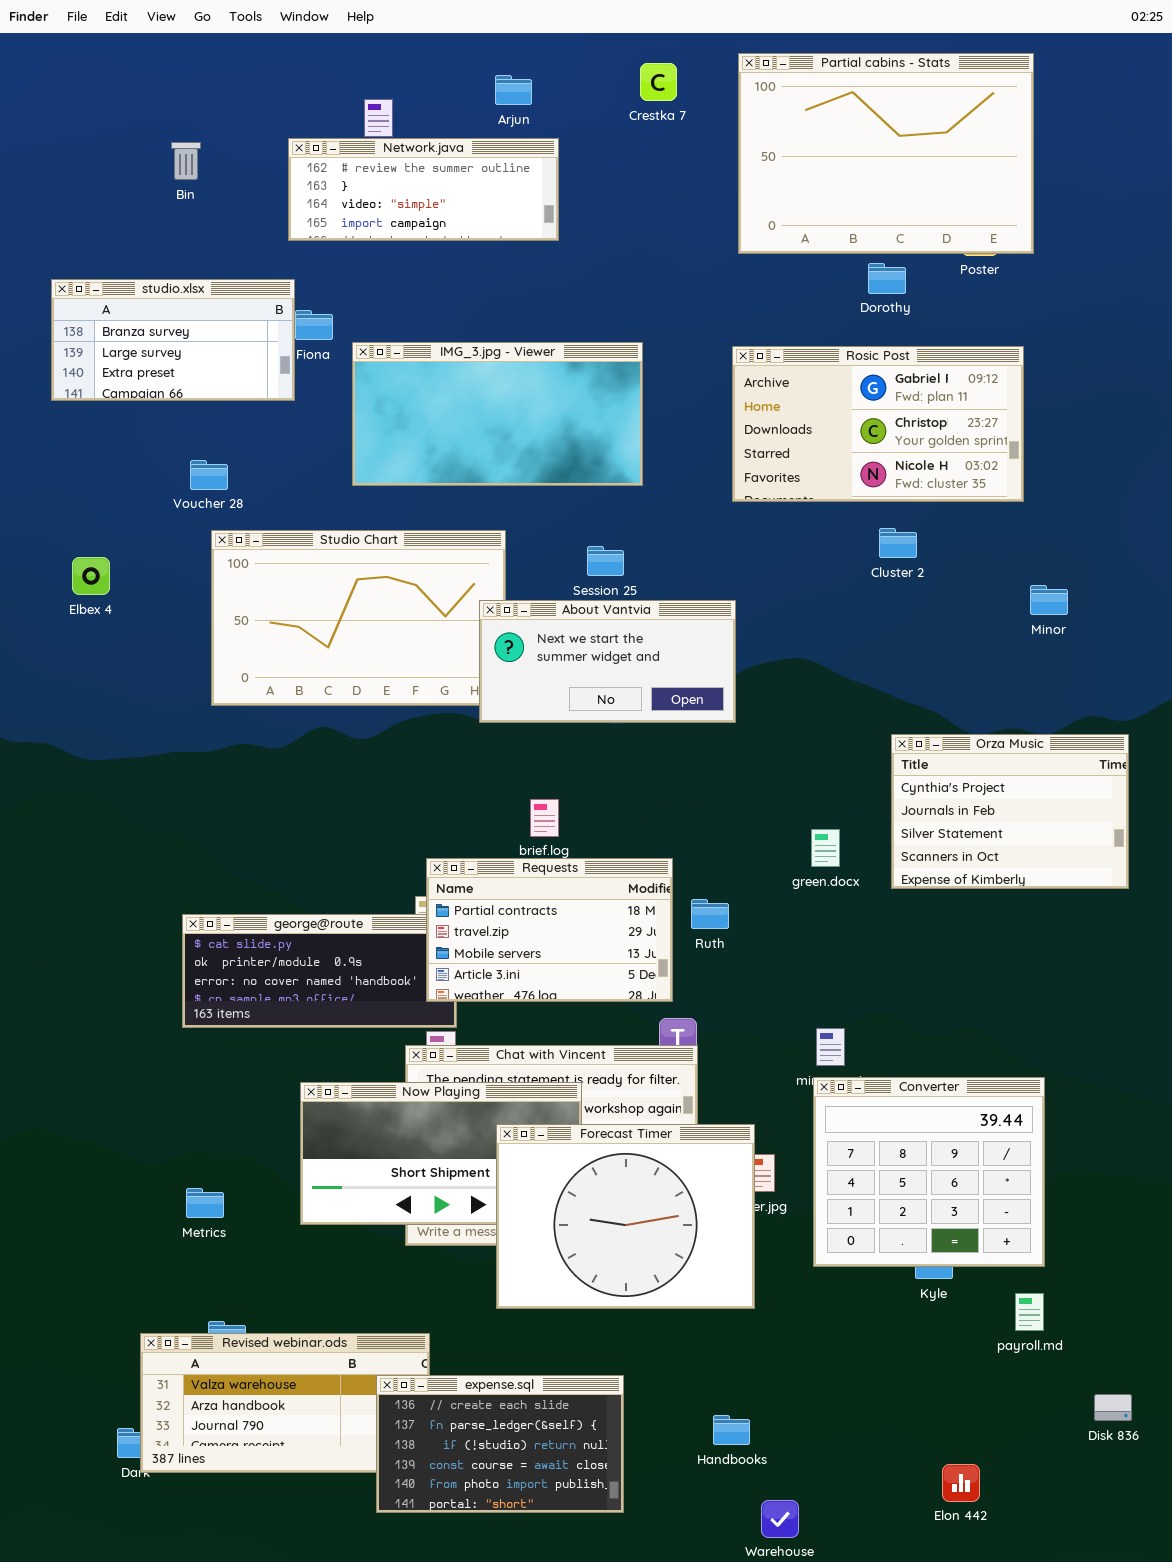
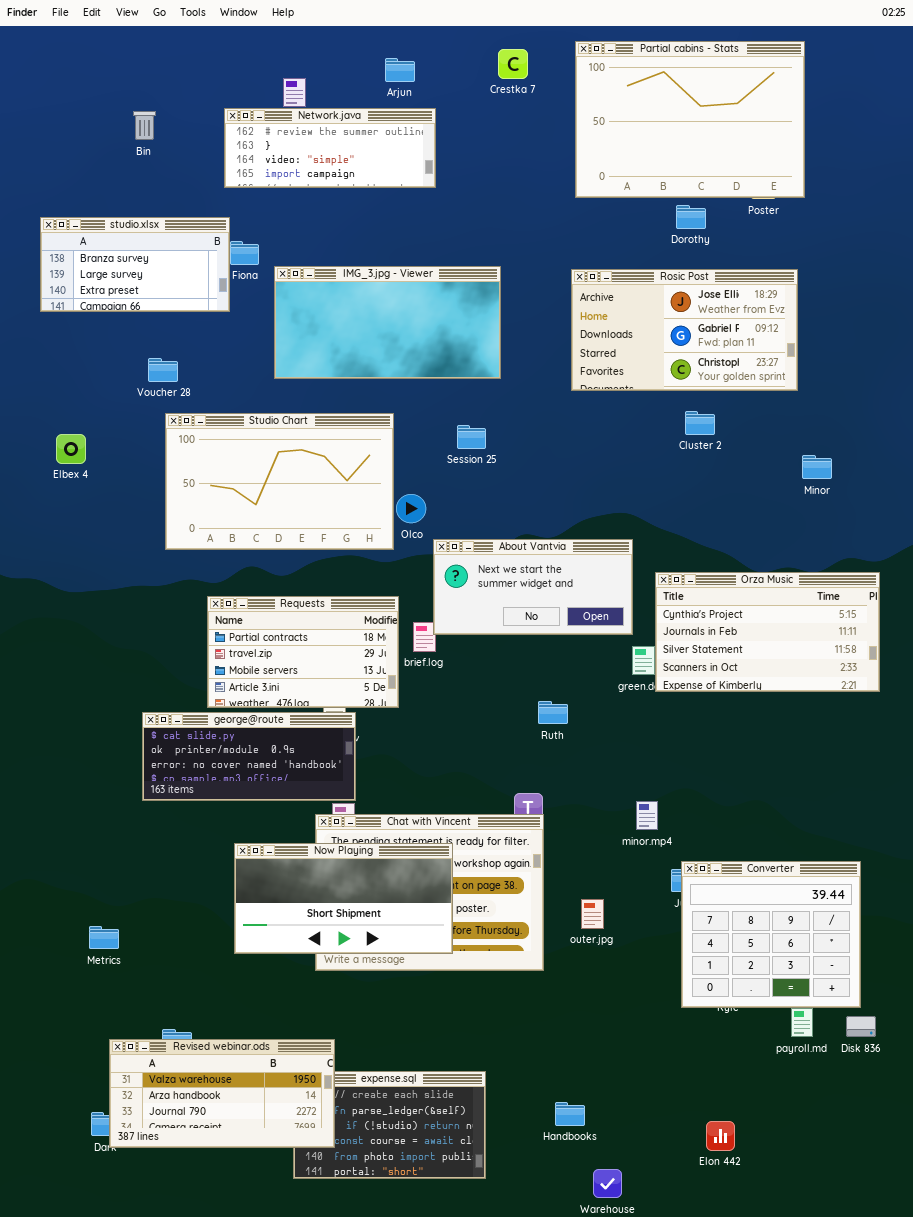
Rosic Post: [732,346,1024,502] -> [571,269,798,391], scrolled up 1 row
About Vantvia: [479,600,736,723] -> [433,539,633,635], moved
Orza Music: [891,734,1129,889] -> [655,572,880,692], resized
Requests: [426,858,673,1002] -> [207,596,399,708], moved
Converter: [813,1077,1045,1267] -> [681,861,861,1008], moved
Forecast Timer: [496,1124,755,1309] -> none, closed
Metrics: [186,1188,224,1218] -> [89,926,119,949], moved
Revised webinar.ods: [140,1333,430,1473] -> [109,1039,335,1148], raised
Disk 836: [1094,1394,1132,1421] -> [846,1016,876,1037], moved
Elon 442: [942,1464,980,1502] -> [706,1121,735,1151], moved

